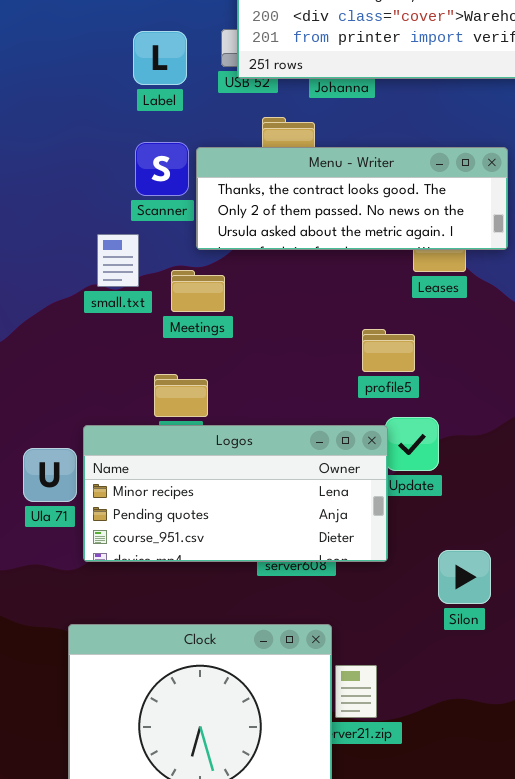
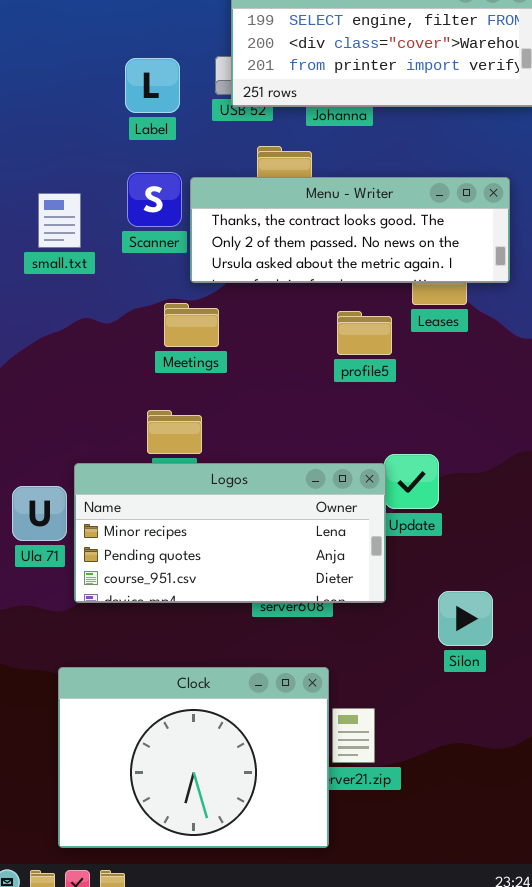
small.txt: [97,234,139,287] -> [38,193,81,248], moved
profile5: [362,329,415,372] -> [337,311,392,355], moved

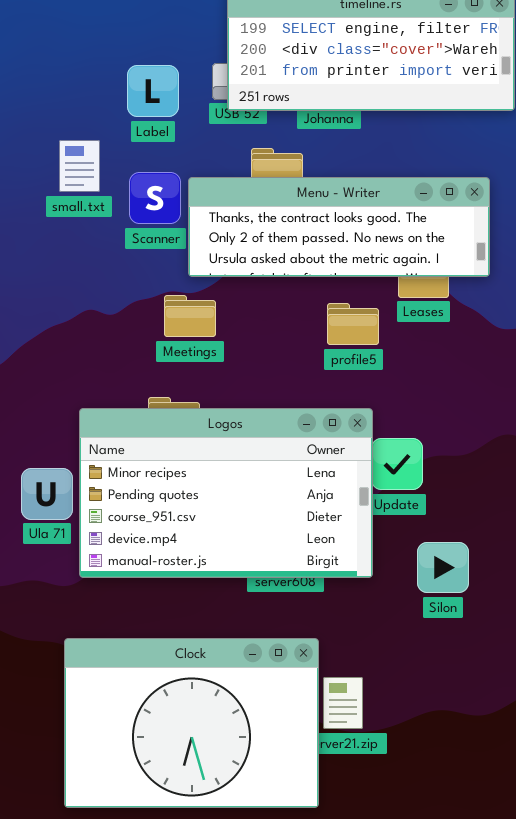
small.txt: [38,193,81,248] -> [59,140,100,192], moved
Logos: [74,463,386,603] -> [79,408,373,578], resized
Silon: [438,591,493,646] -> [417,542,469,593], moved

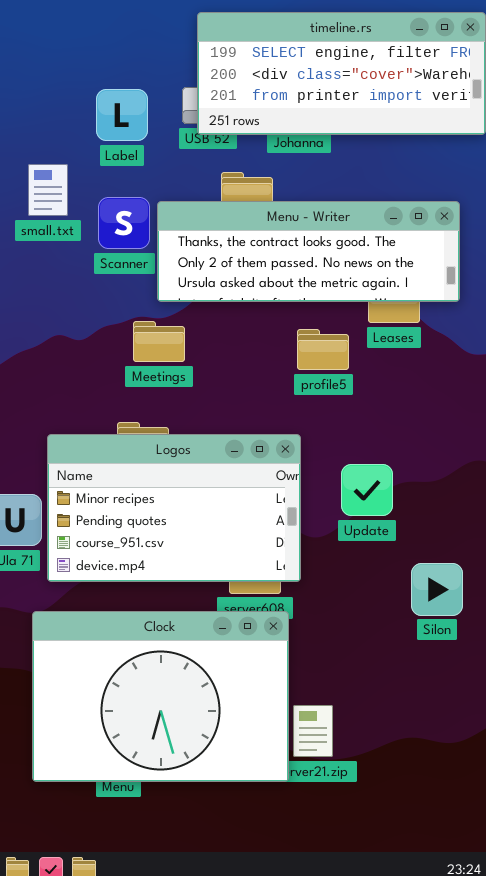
Logos: [79,408,373,578] -> [47,434,301,582], resized
Silon: [417,542,469,593] -> [411,563,463,616], moved
Clock: [64,638,319,808] -> [32,611,289,782], moved

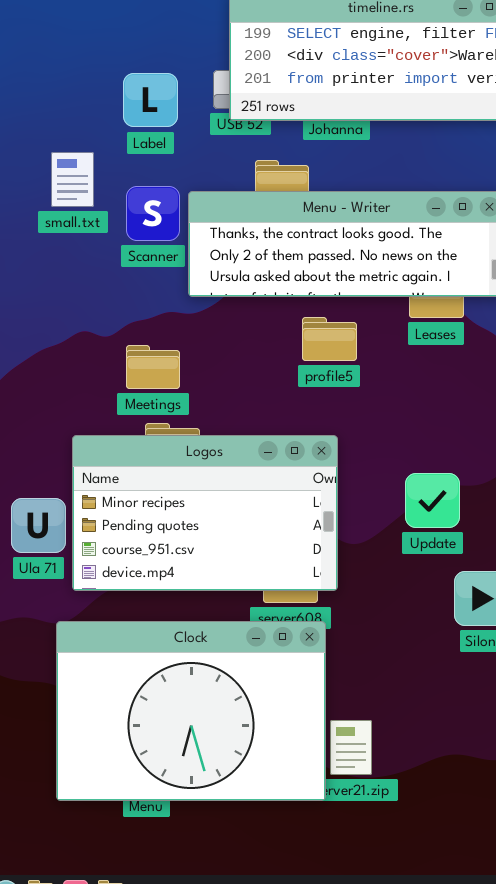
Meetings: [133,321,185,362] -> [126,345,180,389], moved
profile5: [297,329,349,370] -> [302,317,357,361], moved
Update: [341,464,393,516] -> [405,473,460,528], moved

